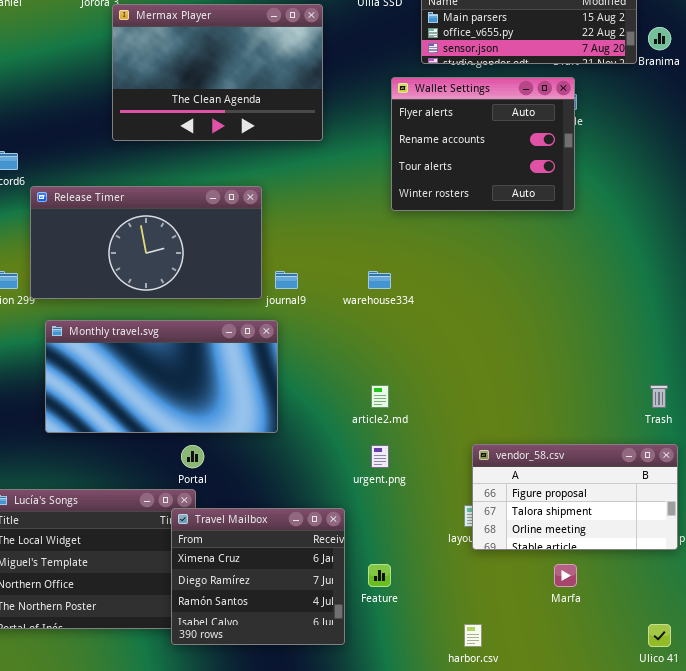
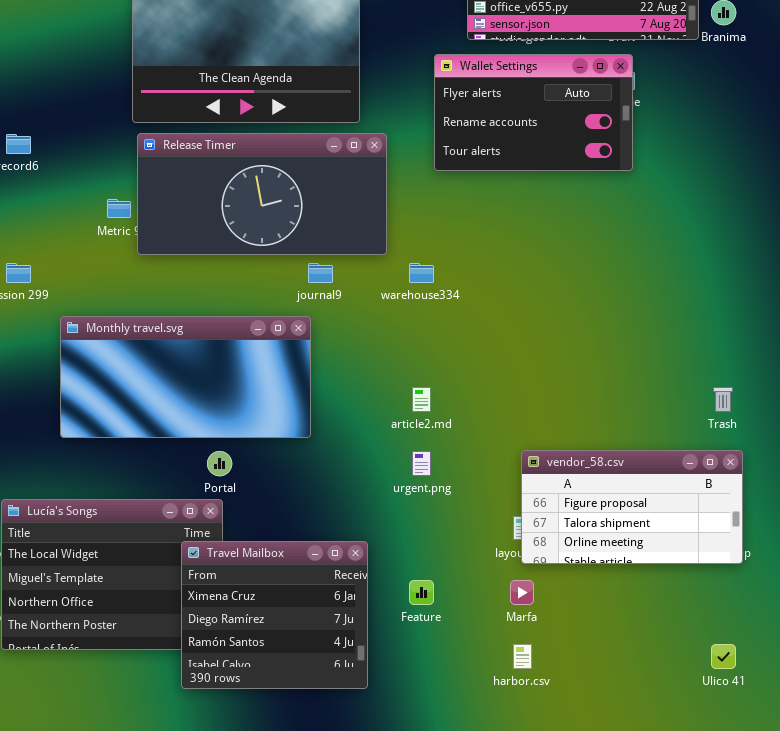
Wallet Settings: [391,77,575,211] -> [434,54,633,171], resized
Release Timer: [30,186,262,299] -> [137,133,387,255], moved
Travel Mailbox: [171,508,345,645] -> [181,541,368,689], moved
Marfa: [554,564,577,587] -> [510,580,534,605], moved

